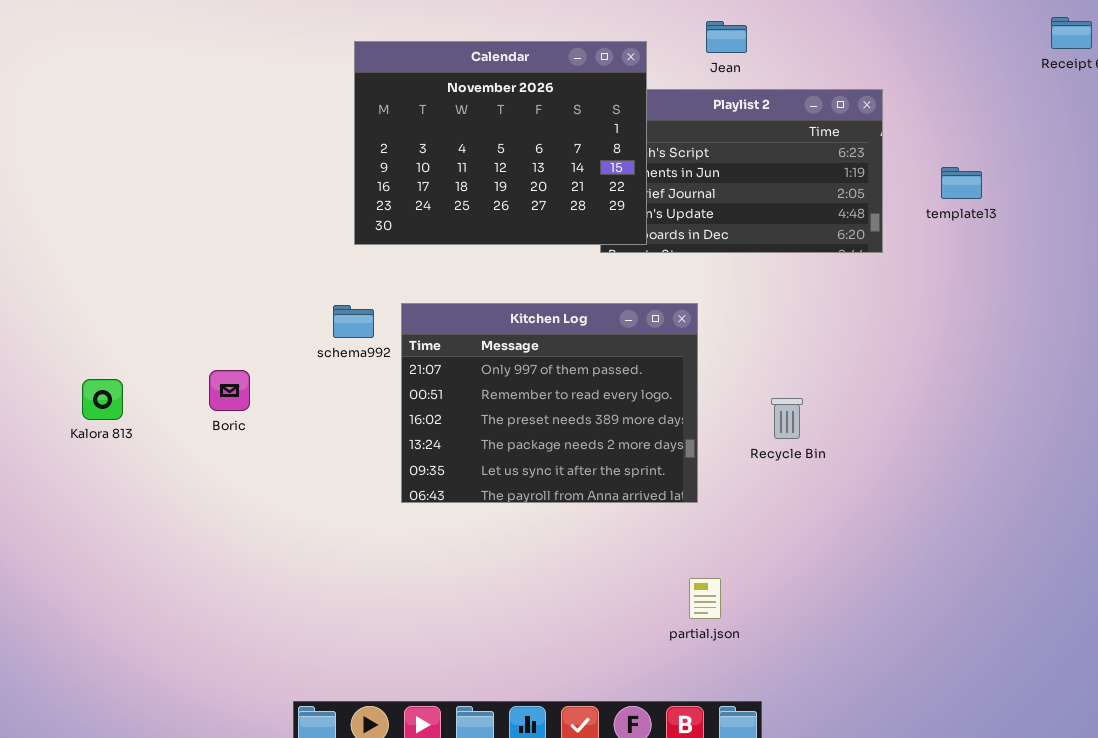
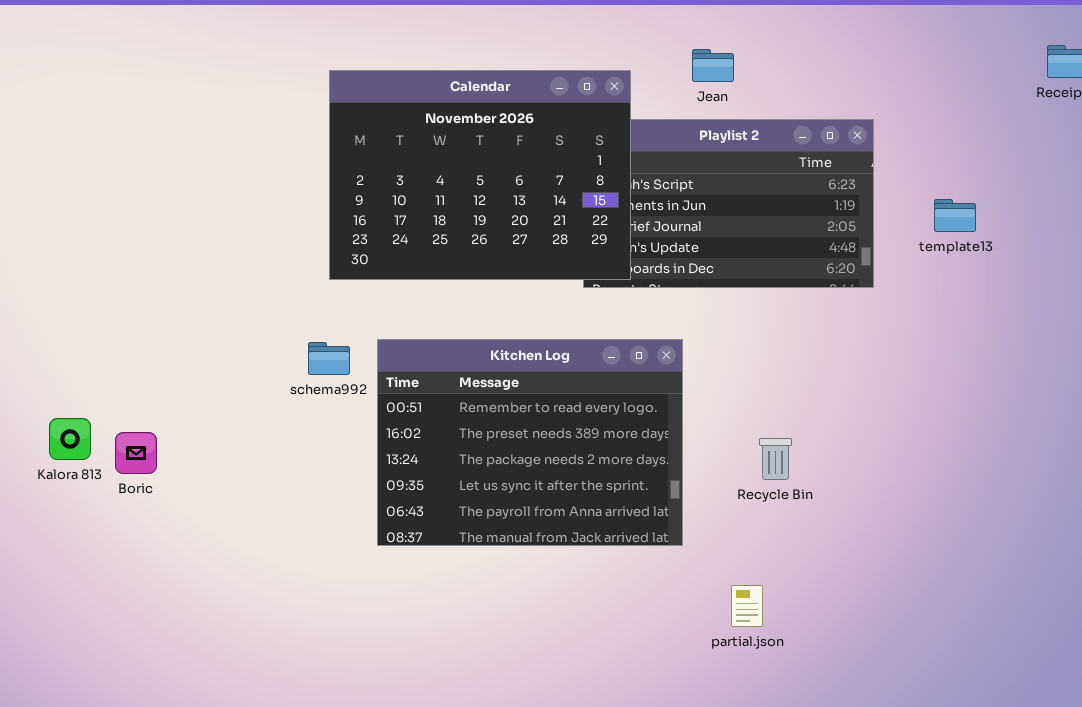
Kitchen Log: [401,303,698,503] -> [377,339,683,546], scrolled down 1 row
Boric: [209,370,250,411] -> [115,432,157,474], moved
partial.json: [689,578,721,619] -> [731,585,763,627], moved

